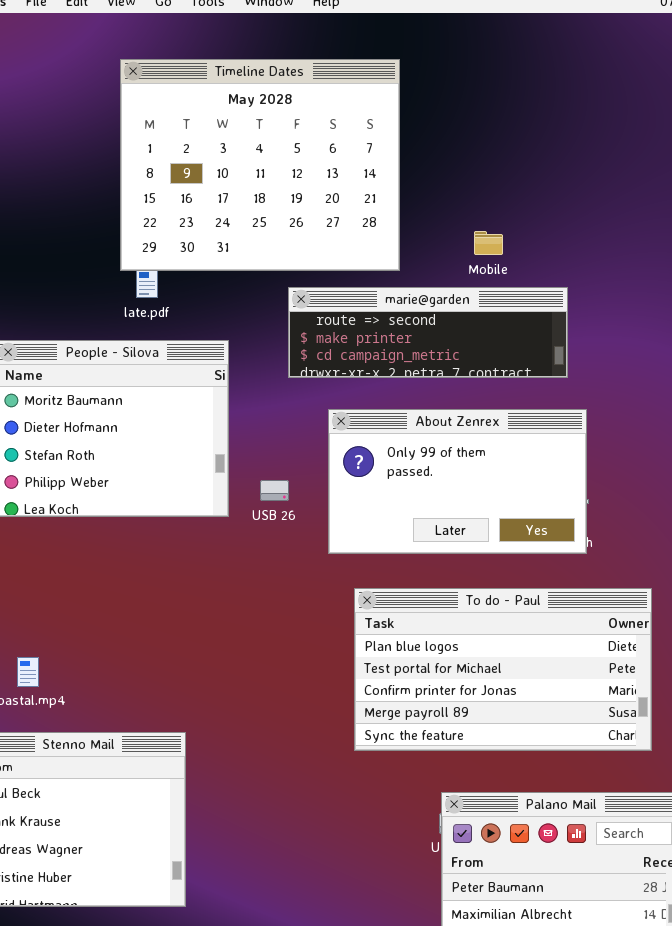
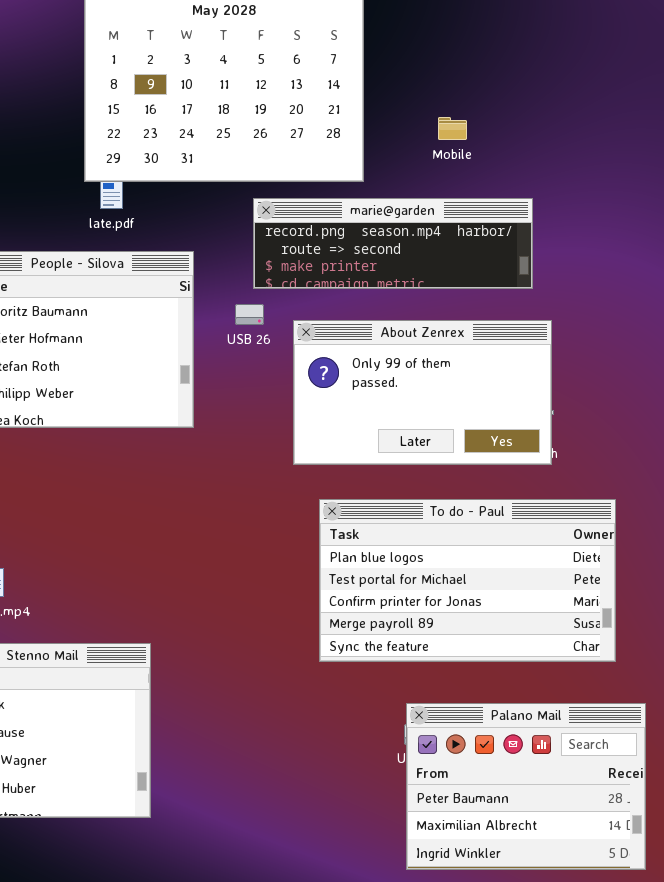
Mobile: [474,231,503,255] -> [438,117,467,140], moved
marie@garden: [288,287,568,378] -> [253,198,533,289], scrolled up 1 row
USB 26: [260,480,289,501] -> [235,304,264,325], moved

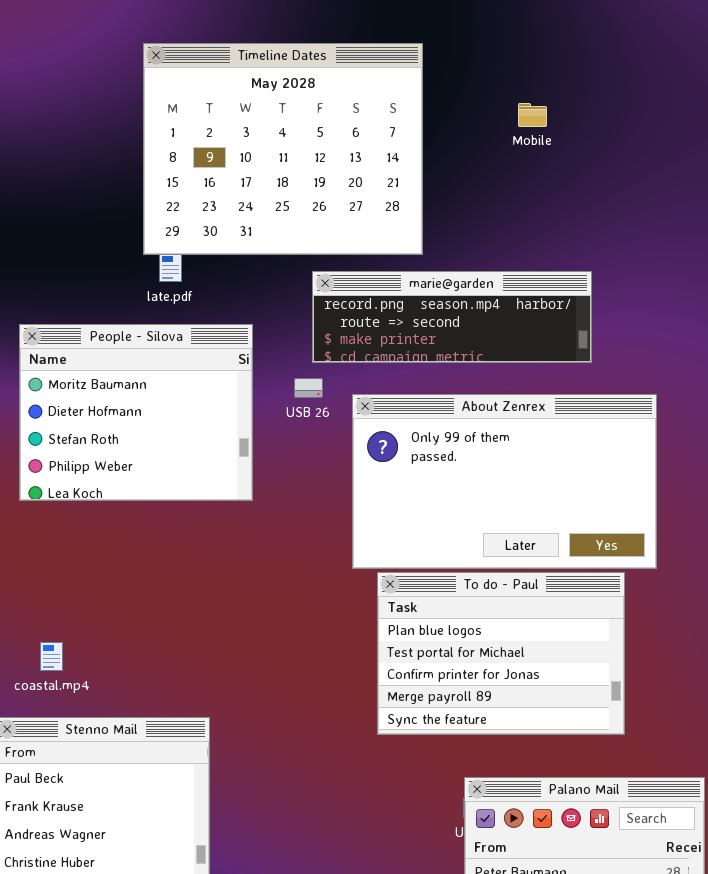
Mobile: [438,117,467,140] -> [518,103,547,127], moved
About Zenrex: [293,320,552,465] -> [352,394,657,569], resized
To do - Paul: [319,499,616,662] -> [377,572,625,735], resized

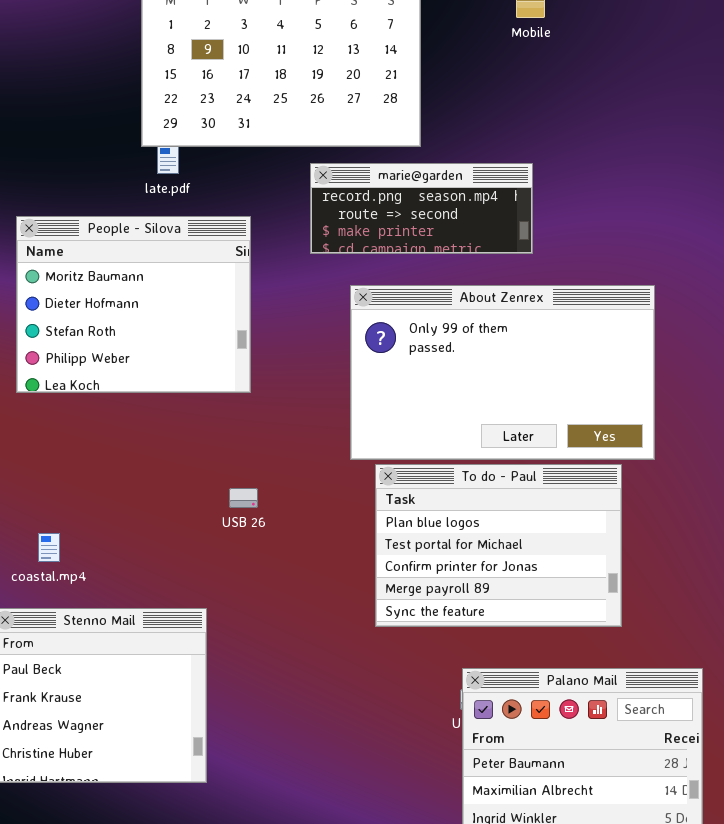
marie@garden: [312,271,592,363] -> [310,163,533,254], resized
USB 26: [294,378,323,398] -> [229,488,258,508], moved

